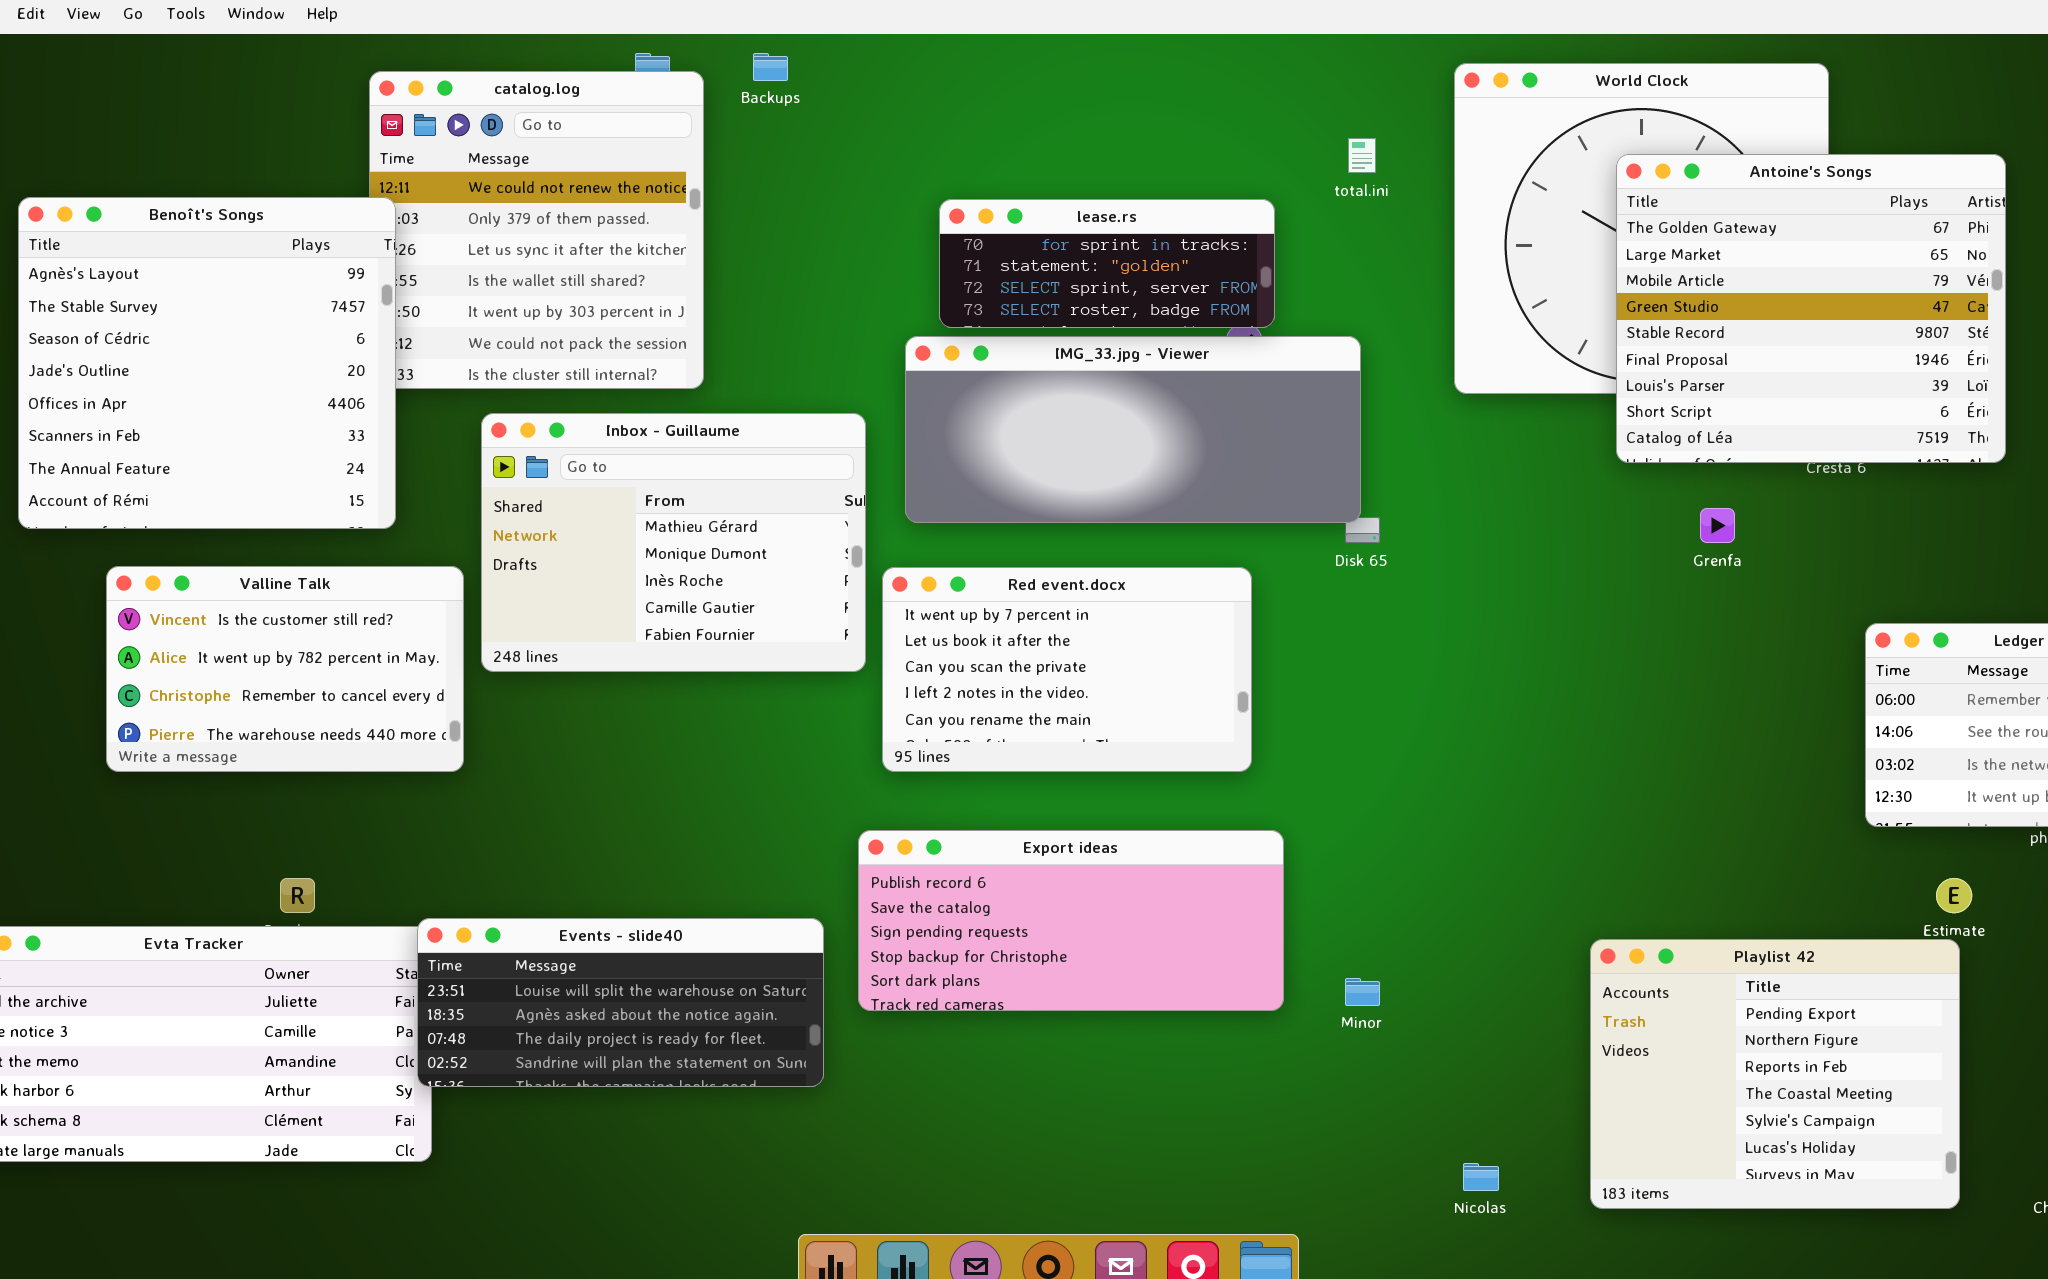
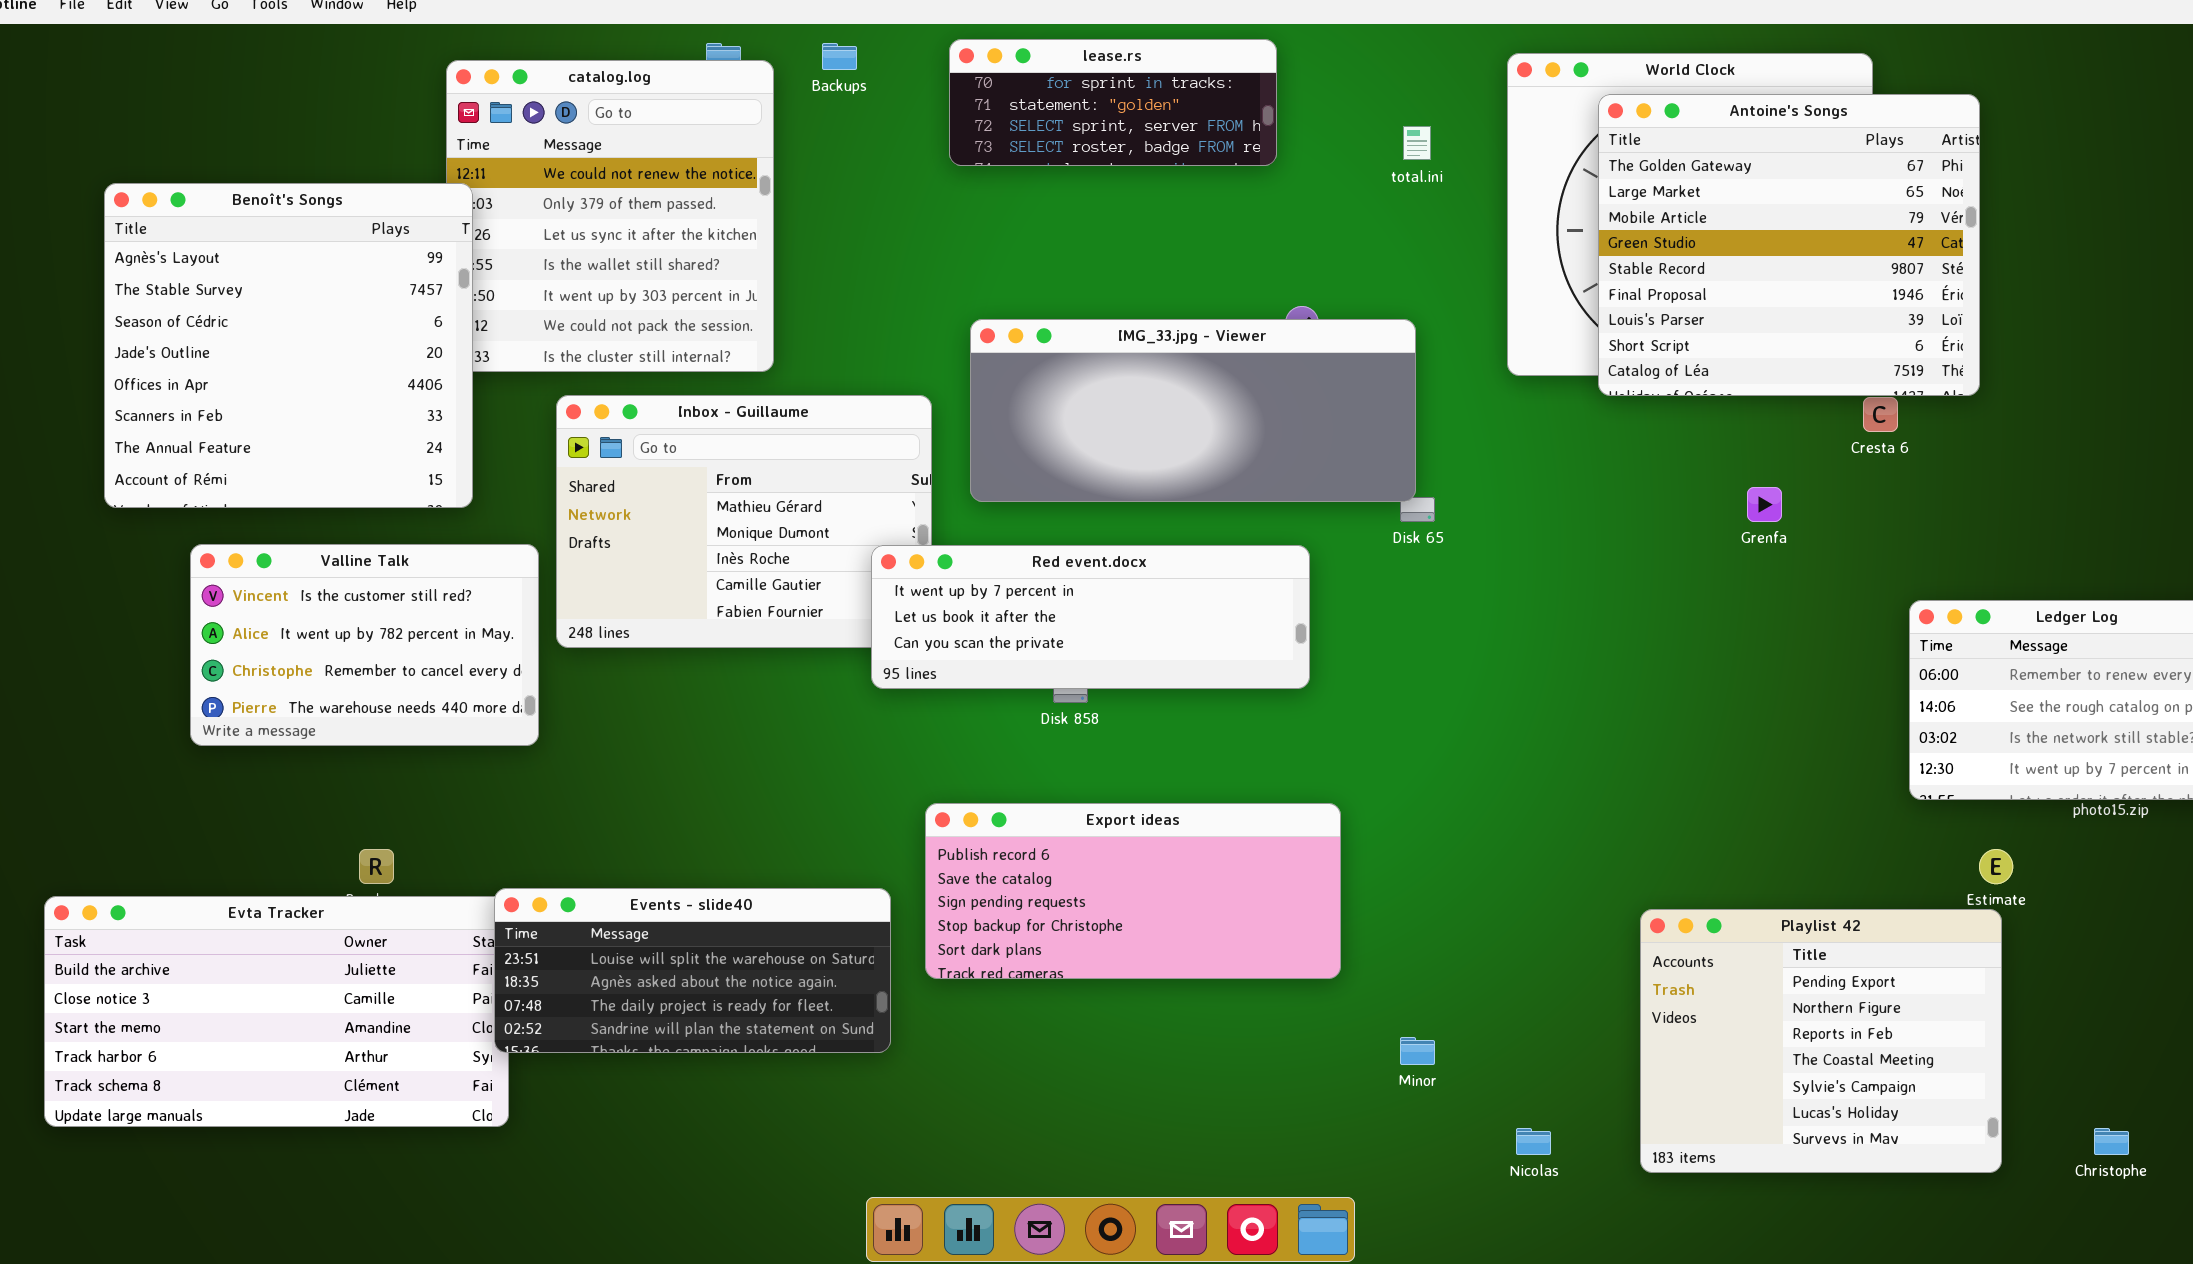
Antoine's Songs: [1616,154,2006,463] -> [1598,94,1980,396], moved
lease.rs: [939,199,1275,328] -> [949,39,1277,166], moved
Red event.docx: [882,567,1252,772] -> [871,545,1310,689], resized
Minor: [1345,978,1380,1006] -> [1400,1037,1435,1065], moved

